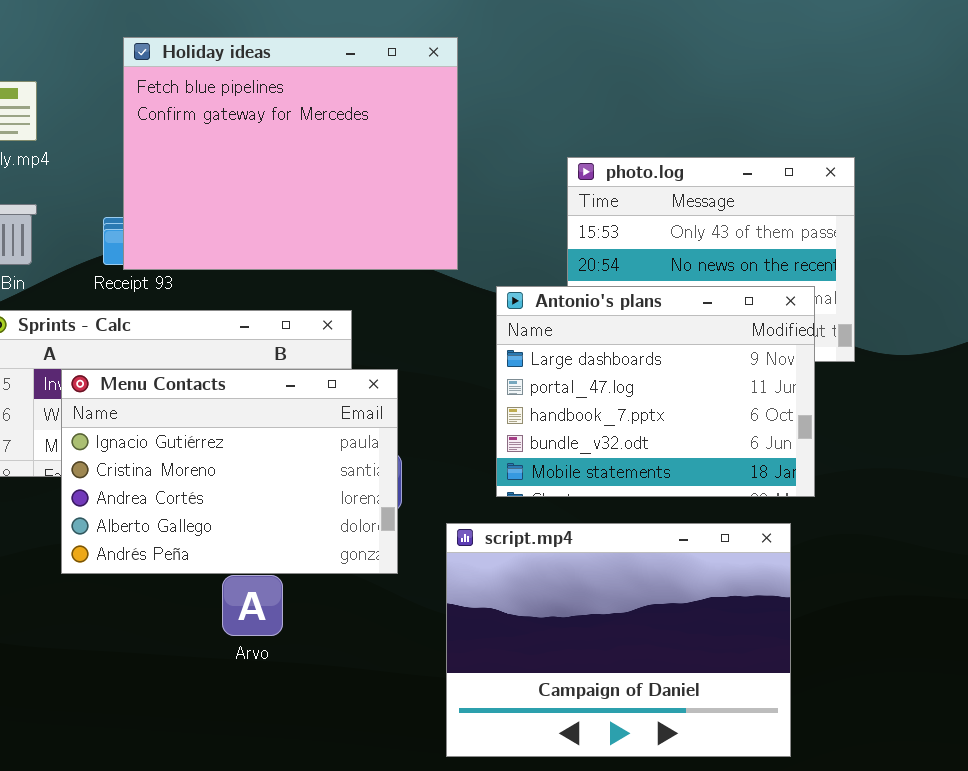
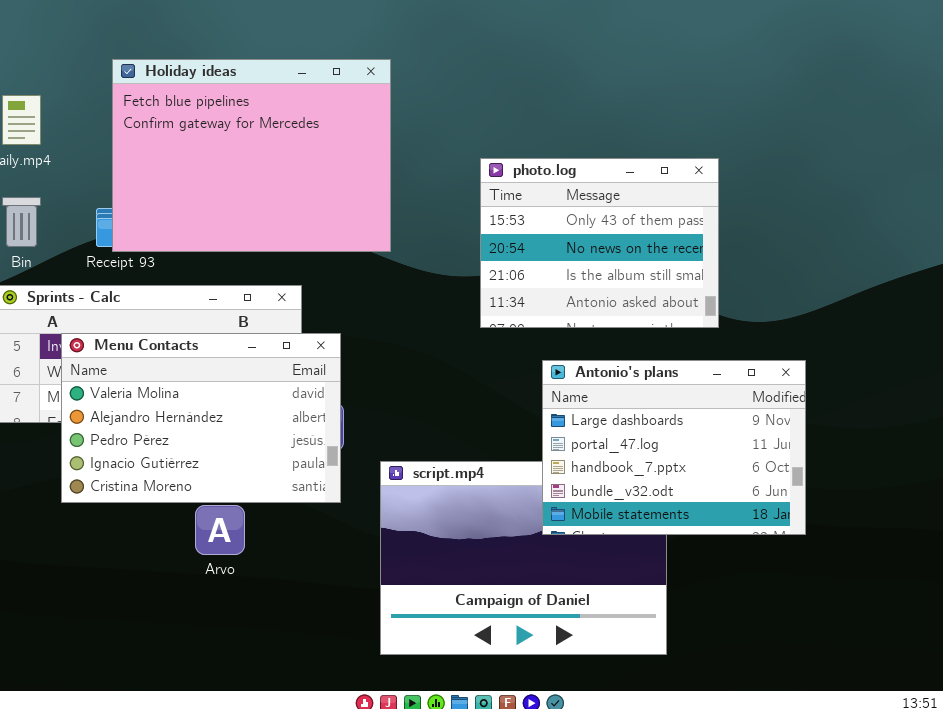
Antonio's plans: [496,286,815,497] -> [542,360,806,535], moved
Menu Contacts: [61,369,398,574] -> [61,333,341,503], scrolled up 3 rows

